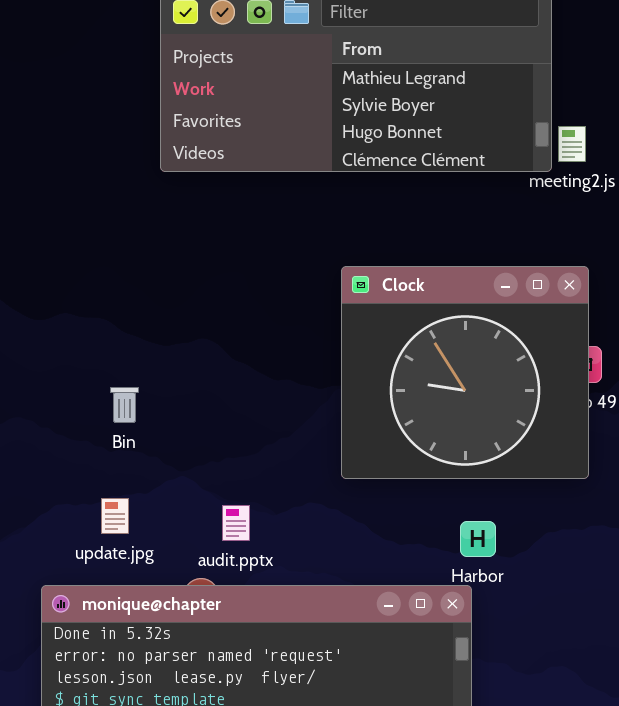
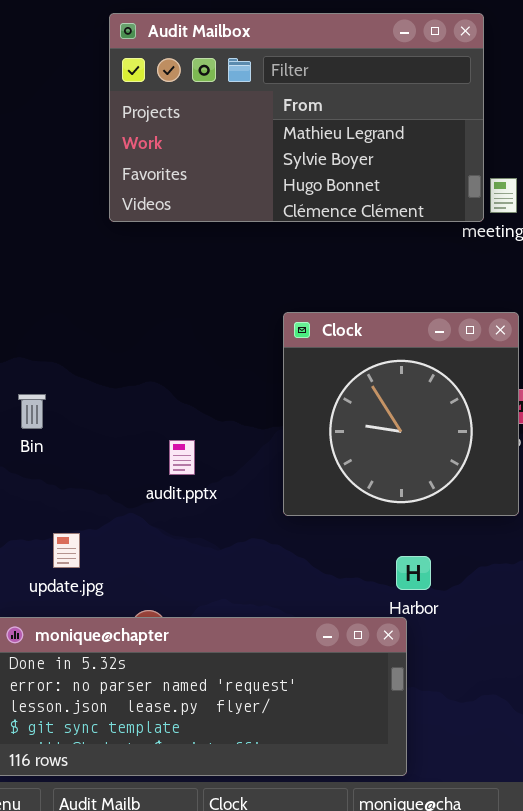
Bin: [110,387,139,423] -> [18,394,46,429], moved
audit.pptx: [222,505,250,541] -> [169,440,195,475], moved

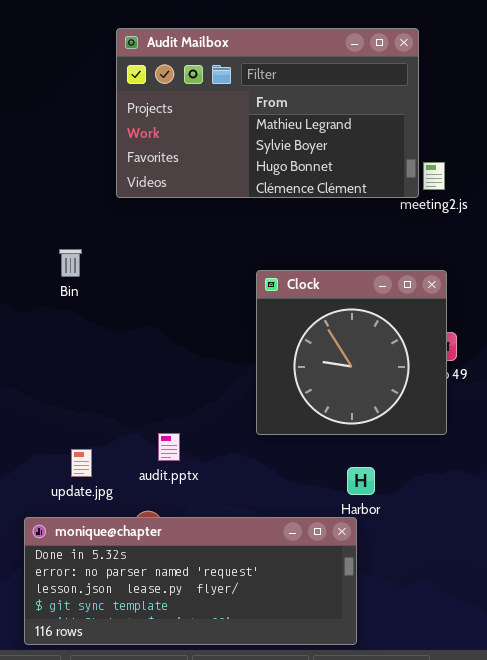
Bin: [18,394,46,429] -> [59,249,82,277], moved
audit.pptx: [169,440,195,475] -> [158,433,180,461], moved

